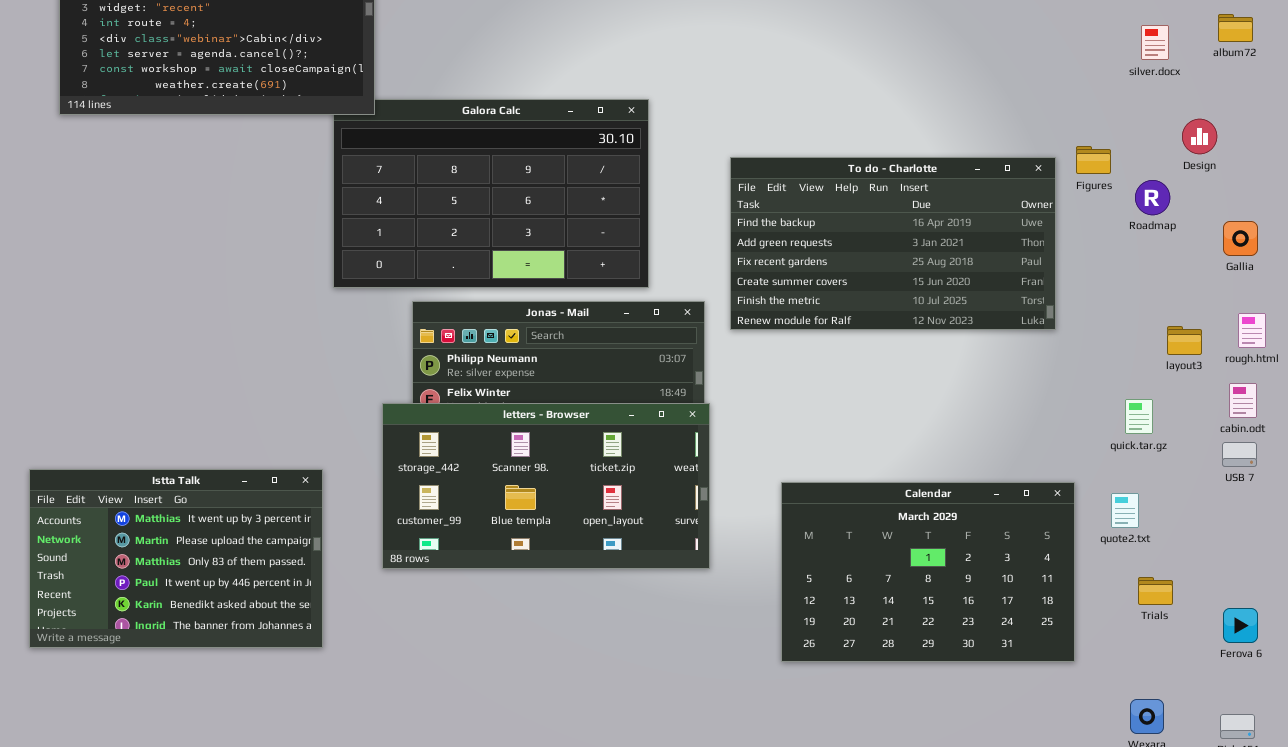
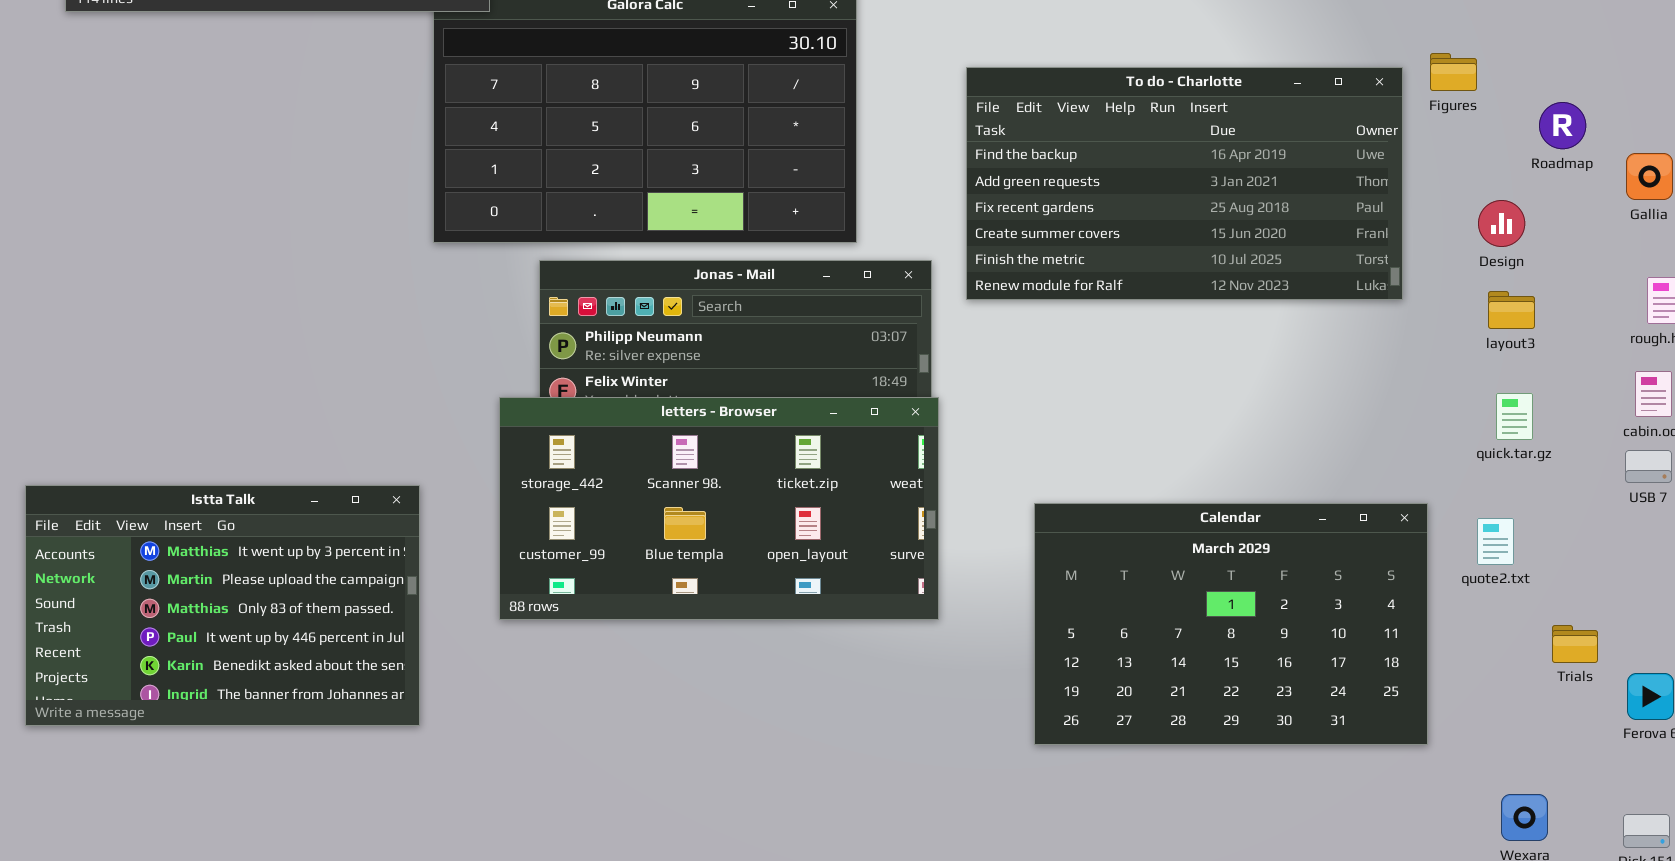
Design: [1182,119,1217,154] -> [1478,200,1525,247], moved
Roadmap: [1135,180,1170,215] -> [1539,102,1586,149], moved
layout3: [1167,326,1202,355] -> [1488,291,1535,329], moved
Trials: [1138,577,1173,605] -> [1552,625,1598,663], moved

